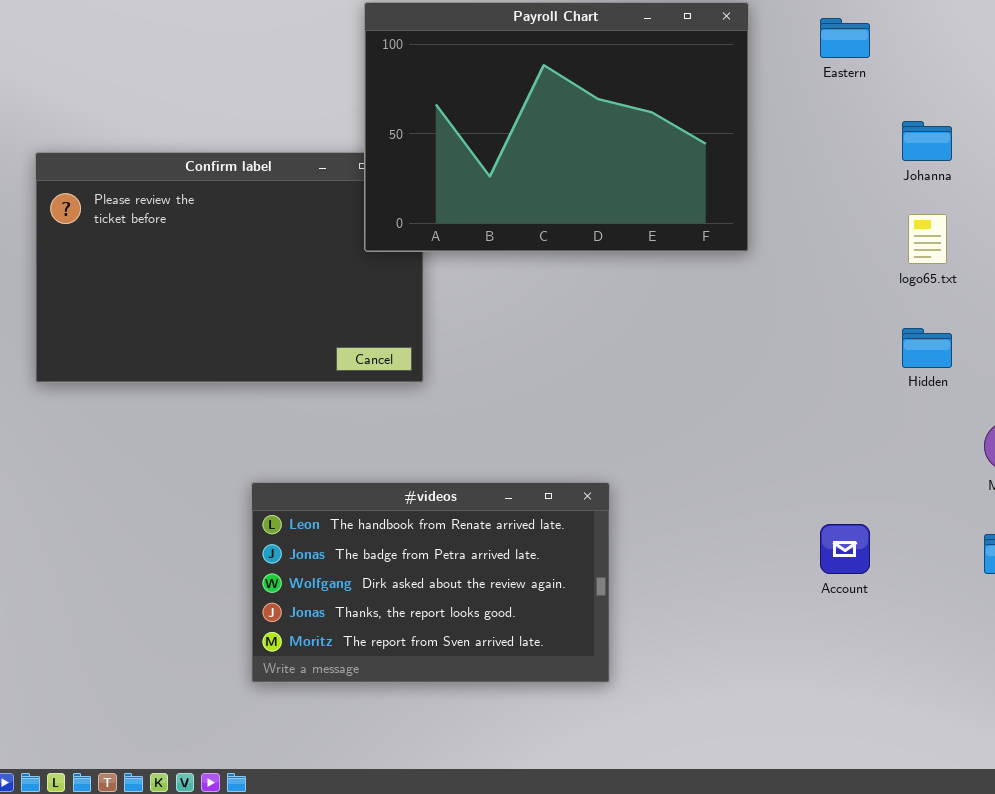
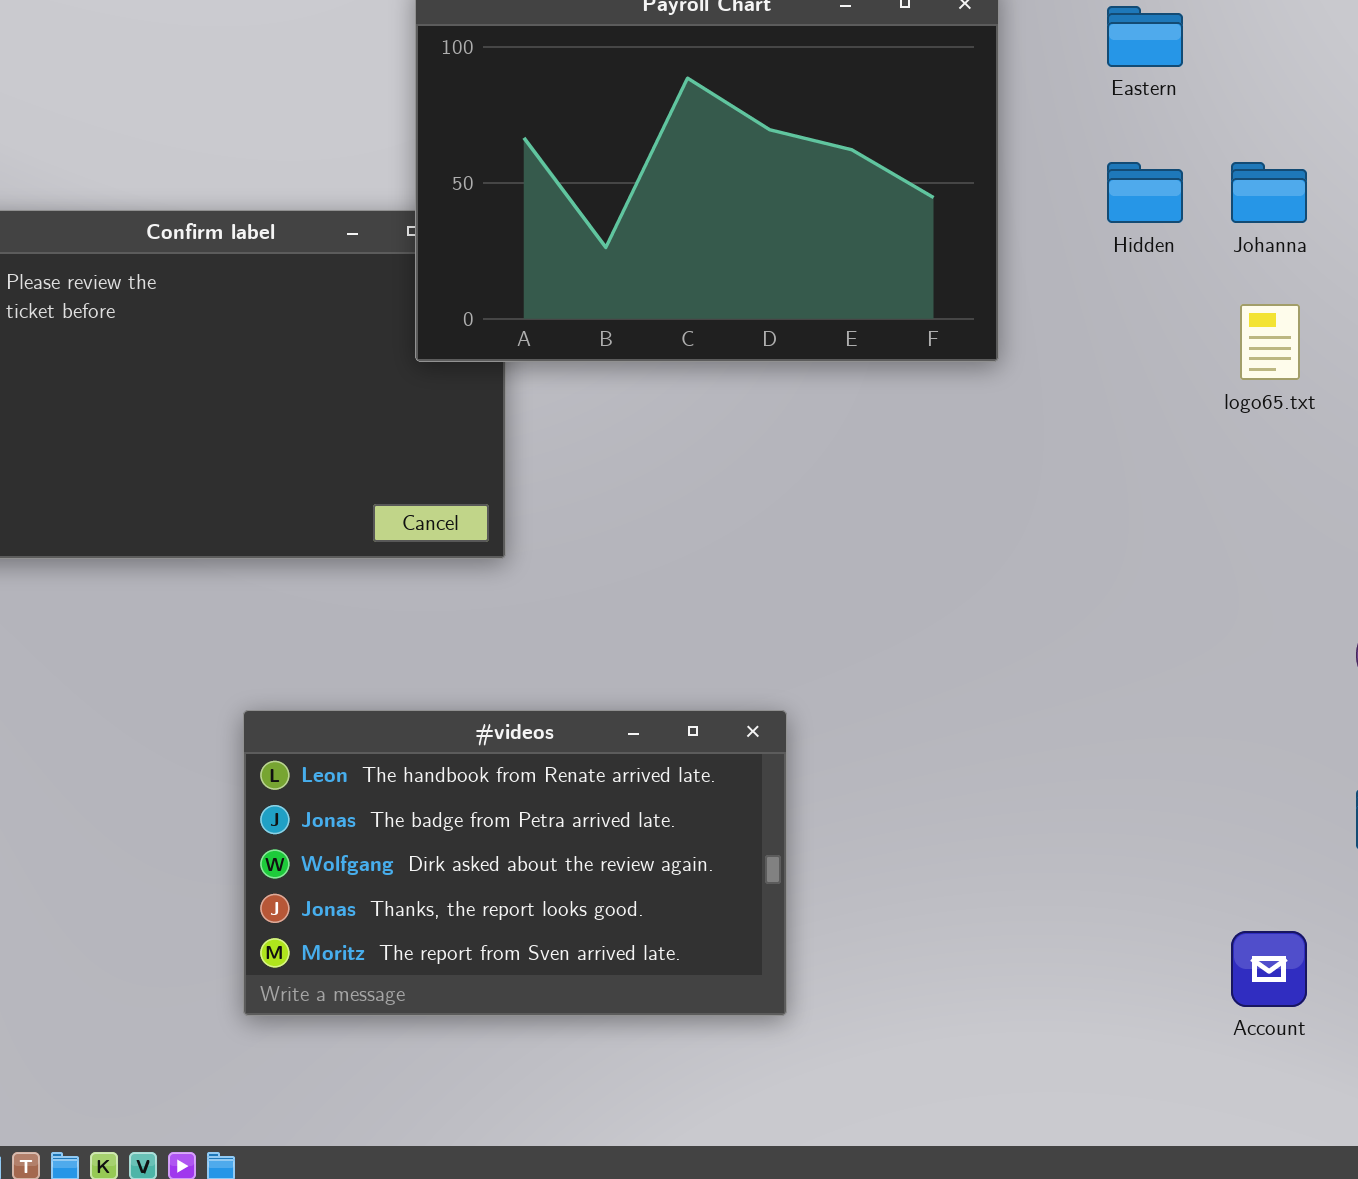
Hidden: [902,328,952,368] -> [1107,162,1183,223], moved
Account: [820,524,870,574] -> [1231,931,1307,1007], moved

